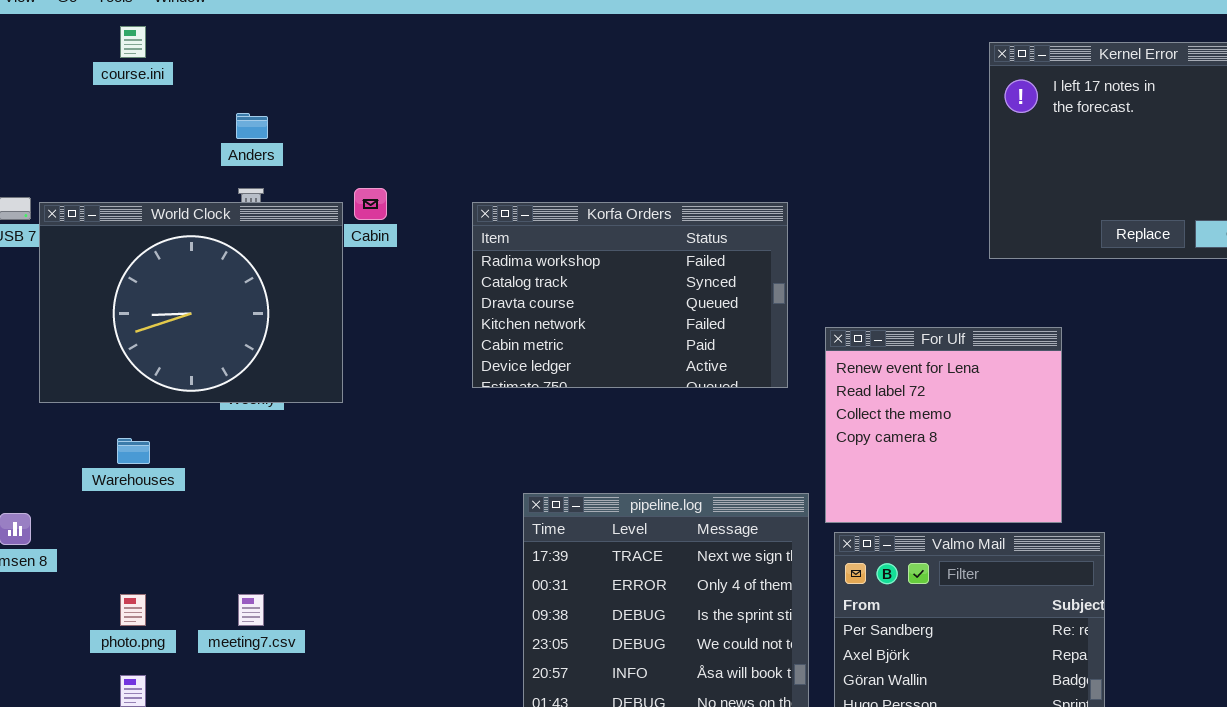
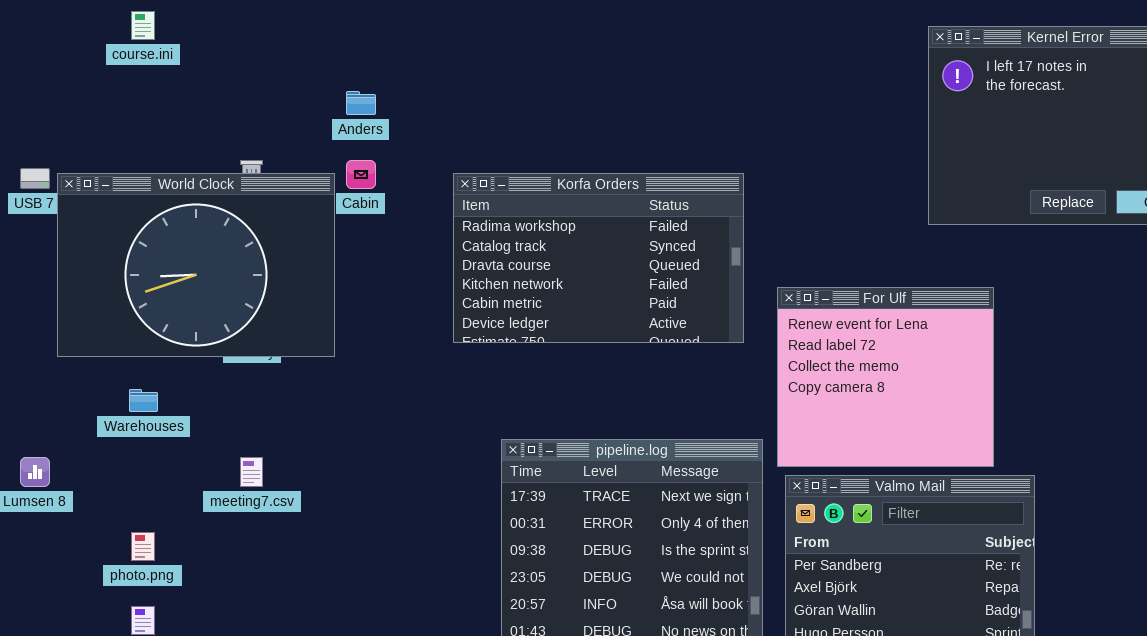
Anders: [236,113,268,139] -> [346,91,376,115], moved
meeting7.csv: [238,594,264,626] -> [240,457,263,487], moved

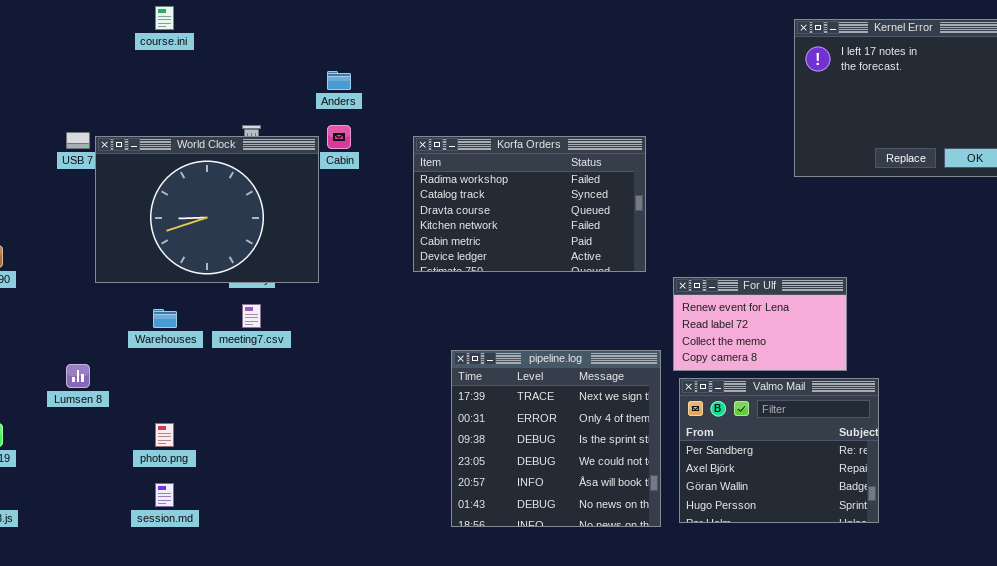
For Ulf: [777,287,994,467] -> [673,277,847,371], resized
meeting7.csv: [240,457,263,487] -> [242,304,261,328], moved

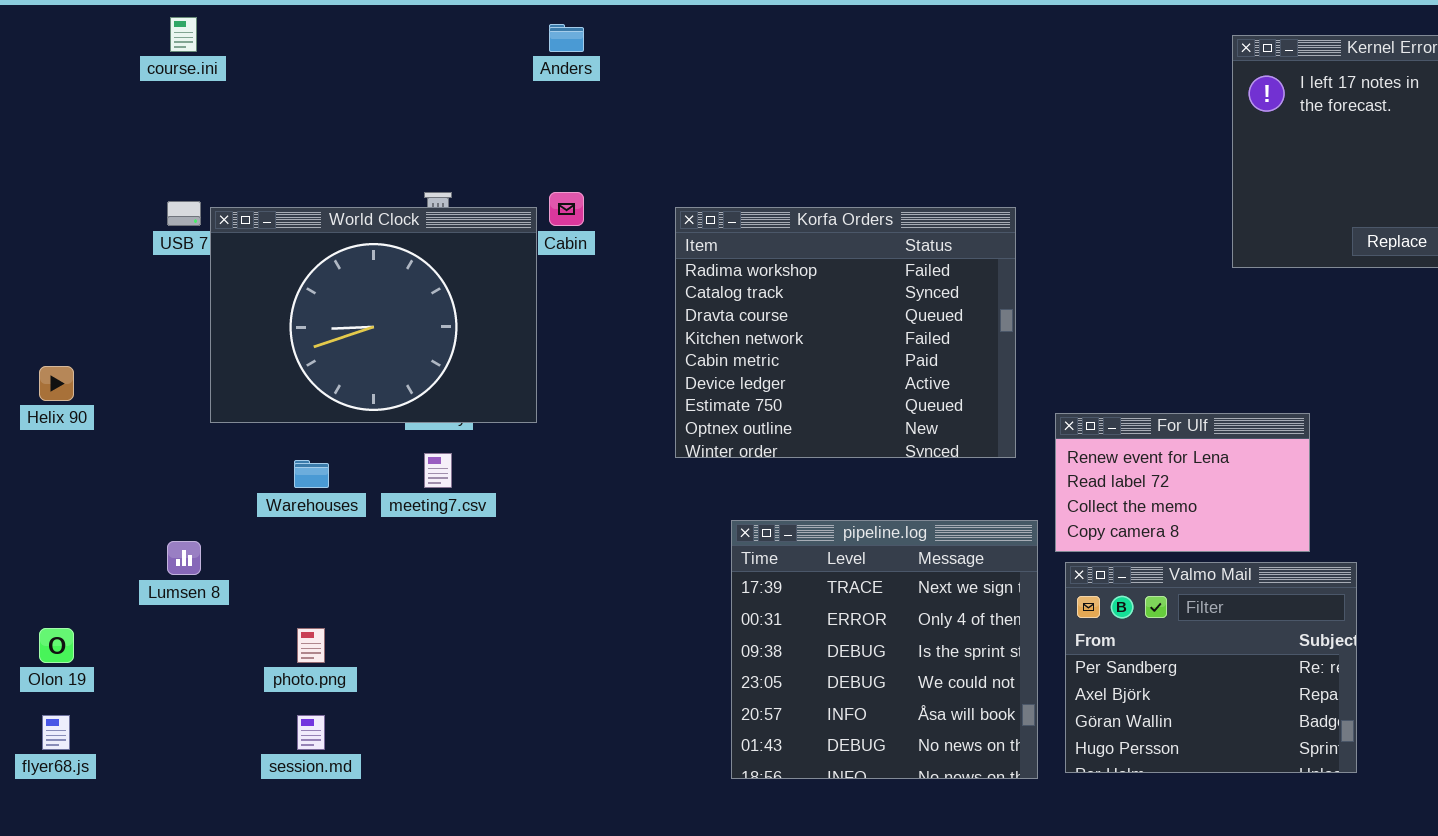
course.ini: [155,6,174,30] -> [170,17,197,52], moved
Anders: [327,71,351,90] -> [549,24,584,52], moved
Korfa Orders: [413,136,646,272] -> [675,207,1016,458], resized

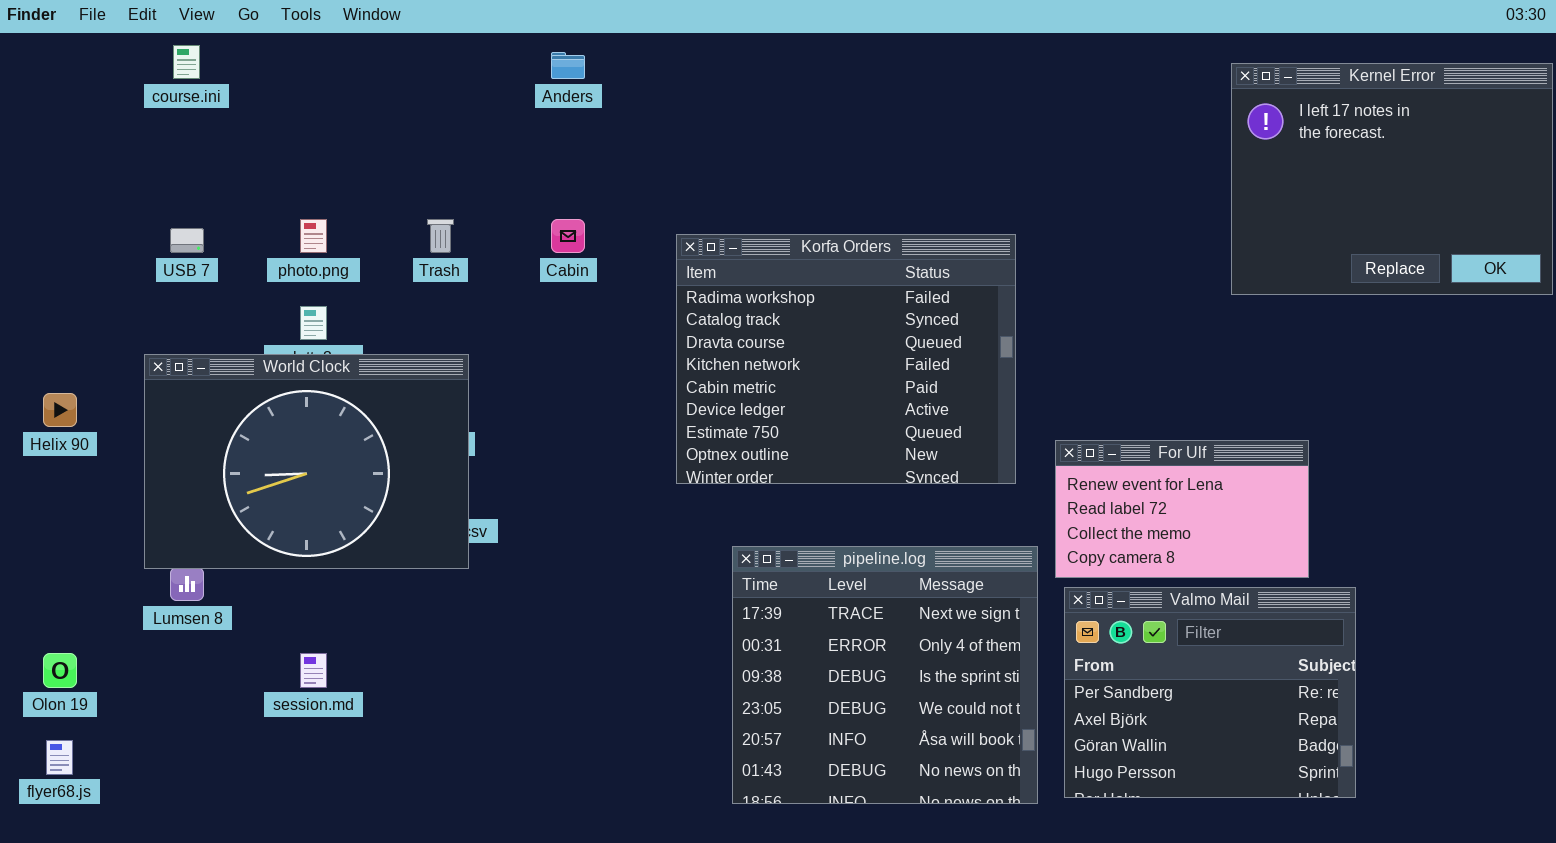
World Clock: [210,207,537,423] -> [144,354,469,569], moved
photo.png: [297,628,325,663] -> [300,219,327,253], moved
session.md: [297,715,325,750] -> [300,653,327,688], moved

